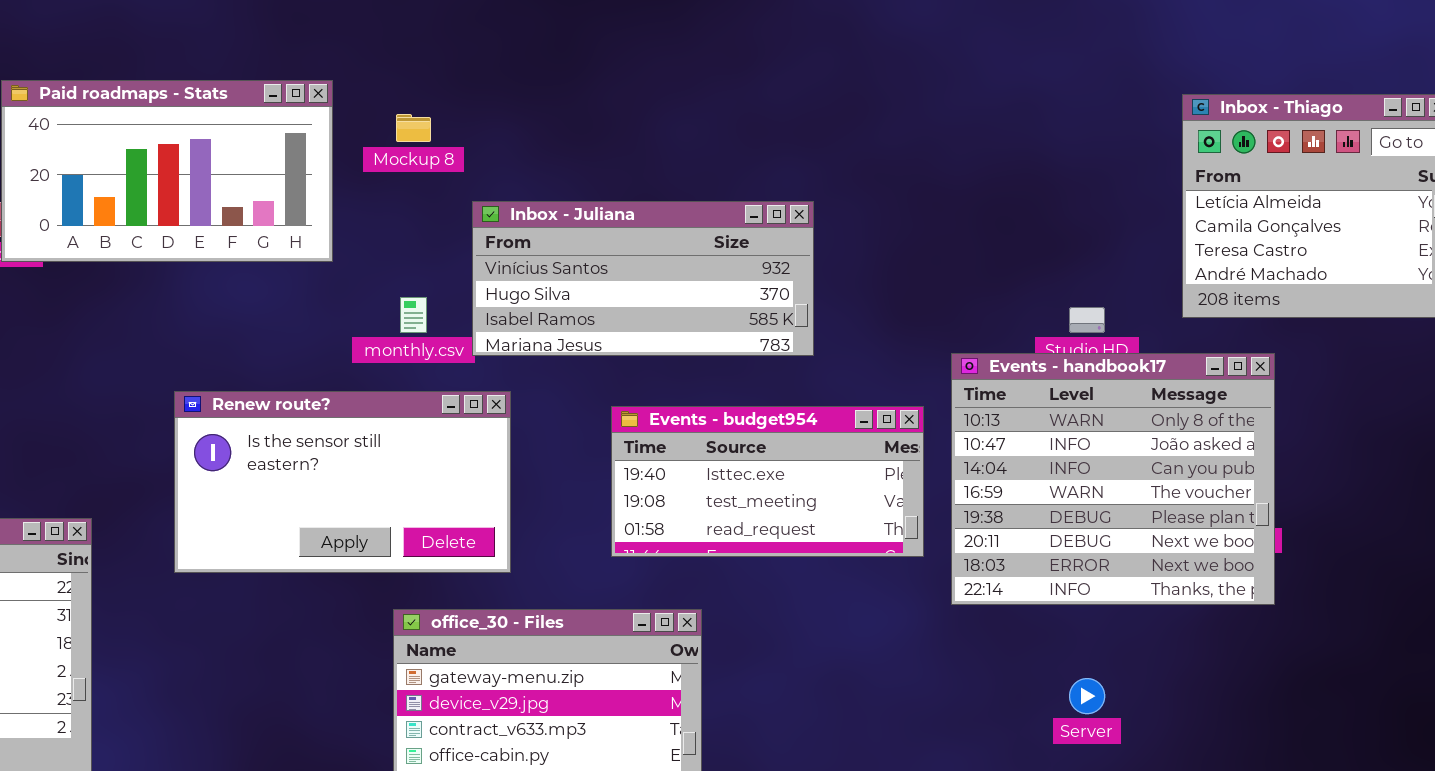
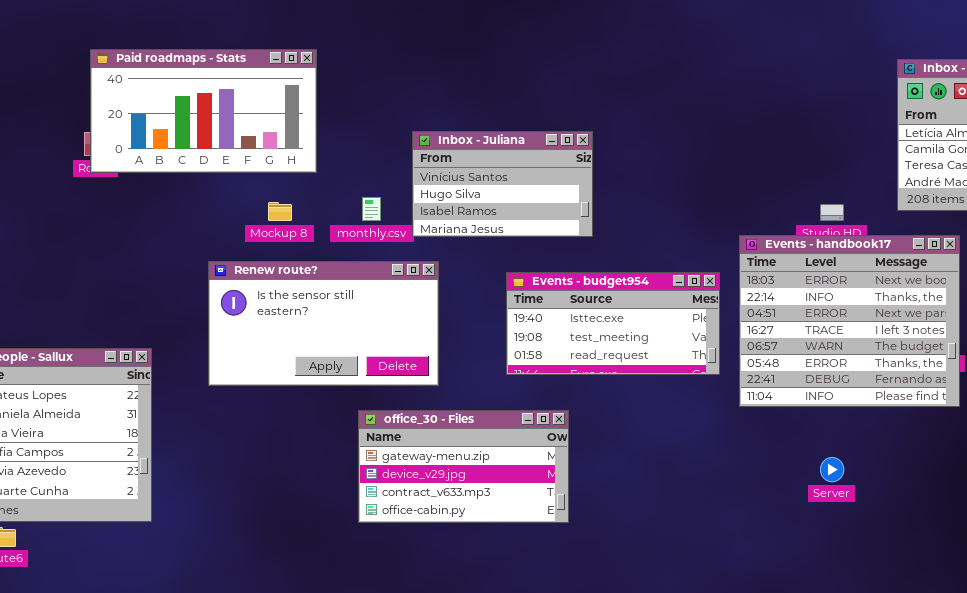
Mockup 8: [396,114,431,142] -> [268,202,292,221], moved
Inbox - Juliana: [472,201,814,356] -> [412,131,593,237], resized
Events - handbook17: [951,353,1275,605] -> [739,235,960,407], scrolled down 6 rows

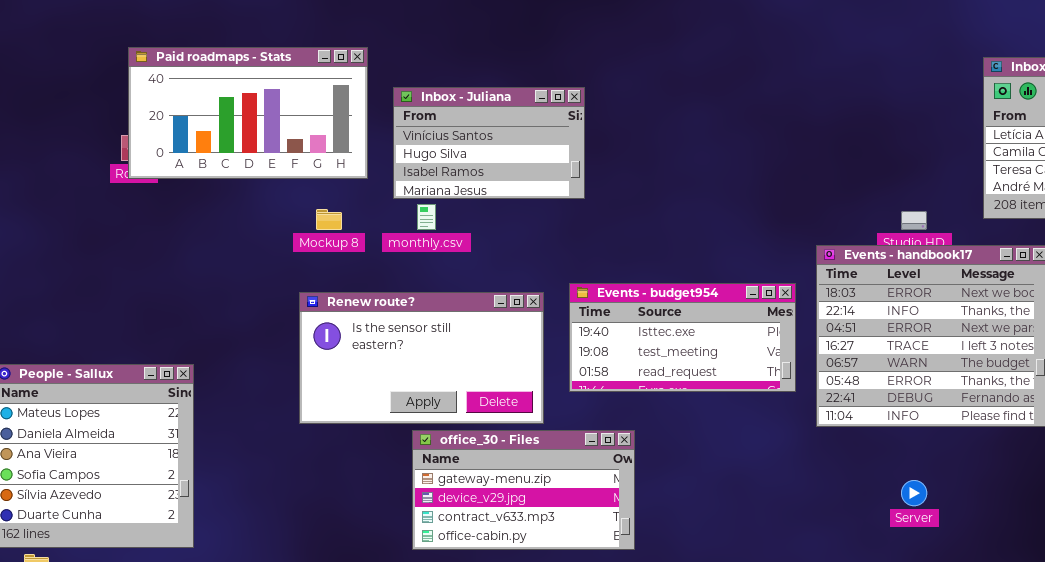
Inbox - Juliana: [412,131,593,237] -> [393,87,585,199], moved
Renew route?: [208,261,439,386] -> [299,292,544,424], moved

